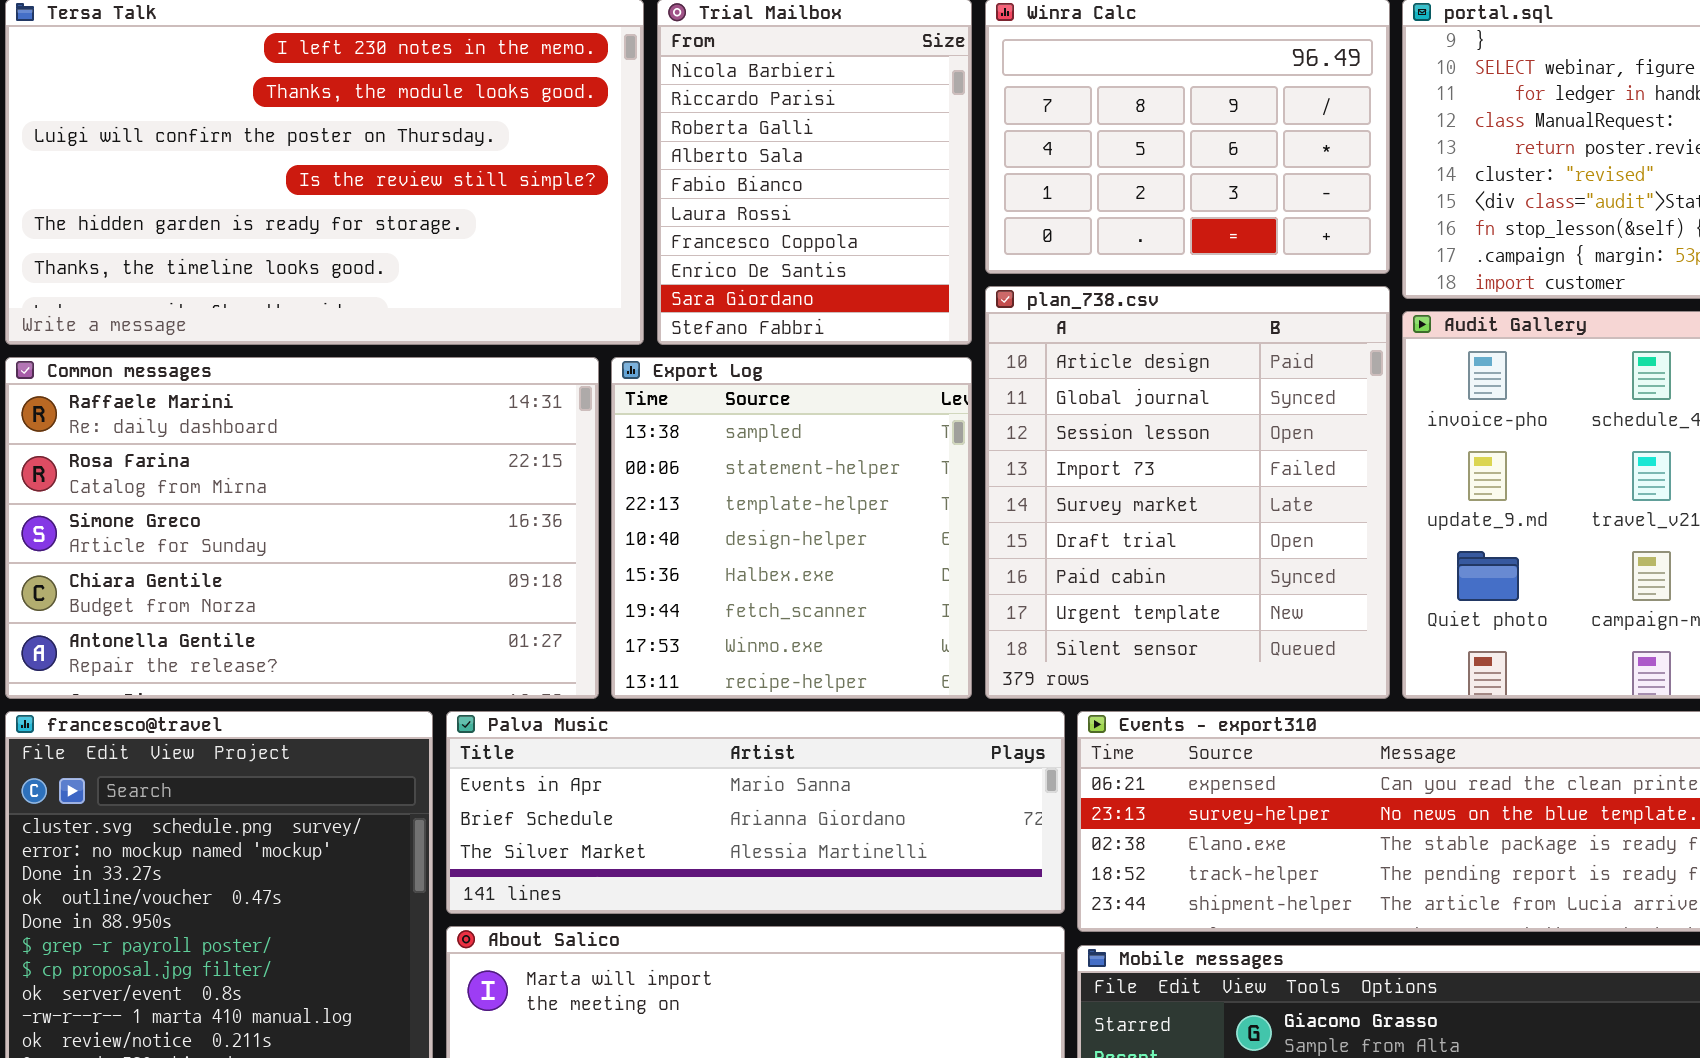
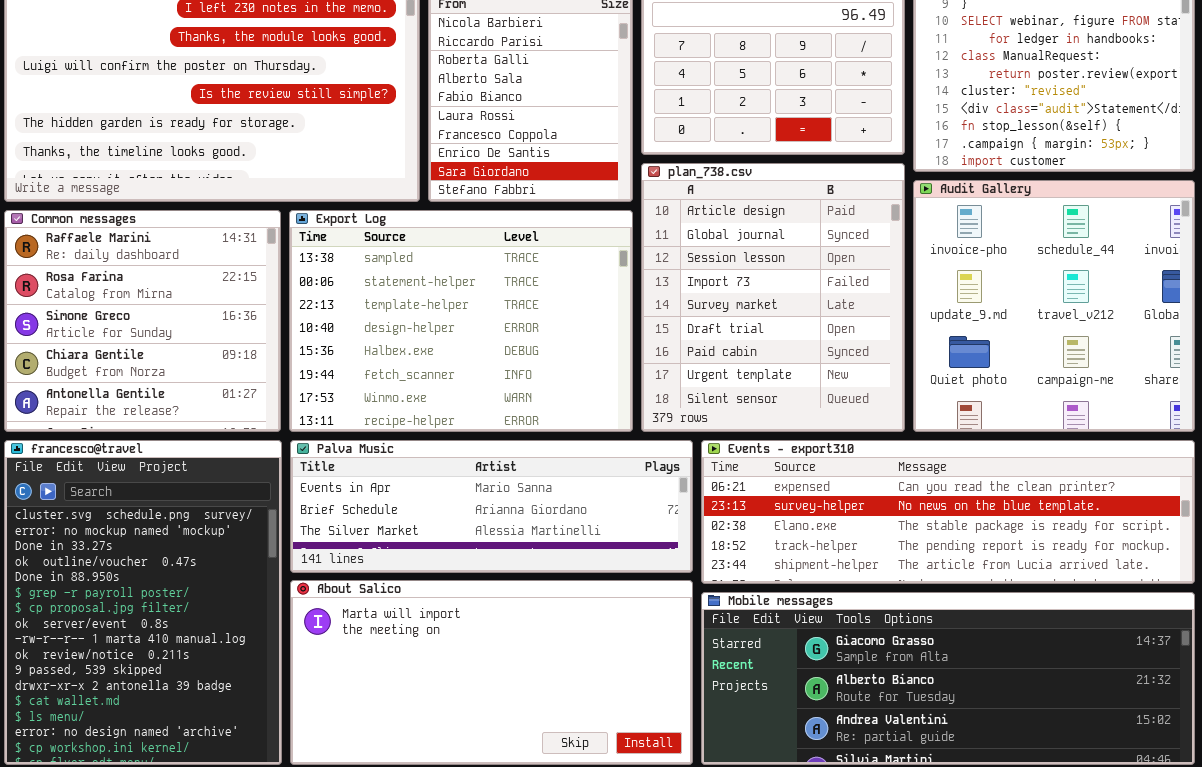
Common messages: [5,357,599,699] -> [4,210,281,432], resized
Export Log: [611,357,972,699] -> [289,210,633,432], resized

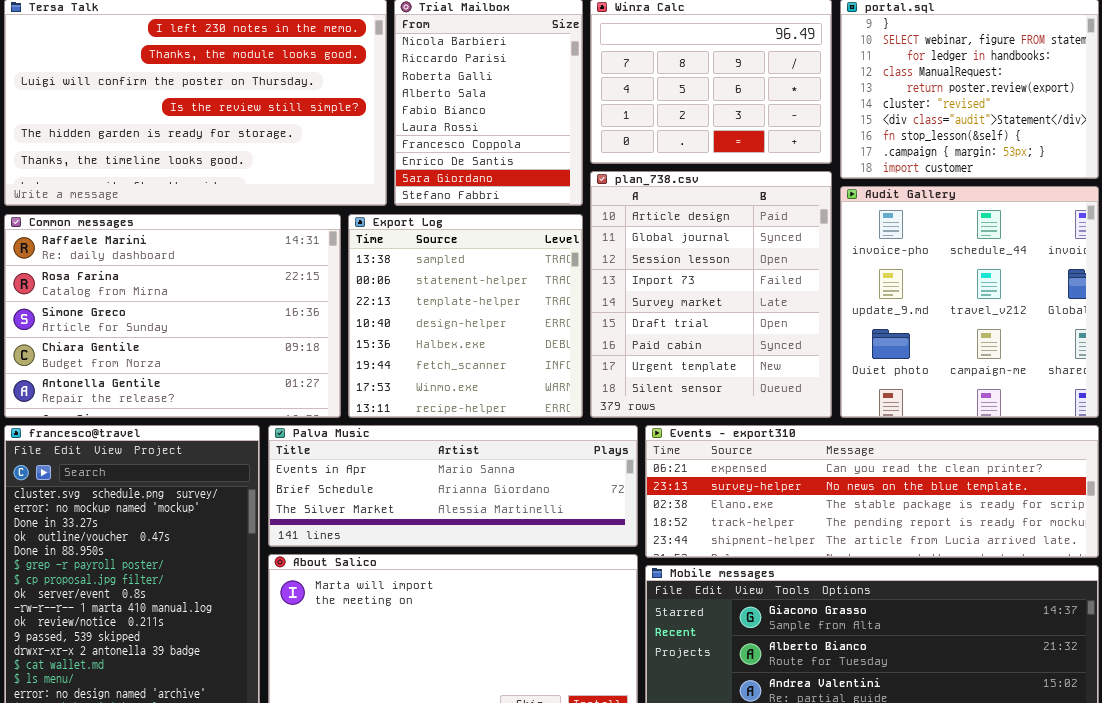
Common messages: [4,210,281,432] -> [4,214,341,418], resized
Export Log: [289,210,633,432] -> [348,214,583,418], resized

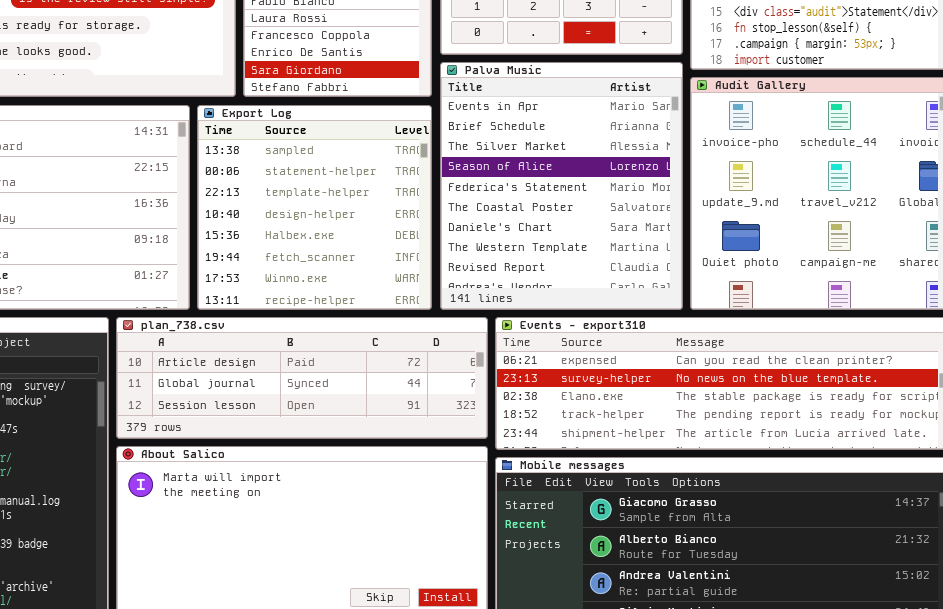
plan_738.csv: [590,171,832,418] -> [116,317,488,439], moved, resized
Palva Music: [268,425,638,547] -> [440,62,683,310], moved, resized

